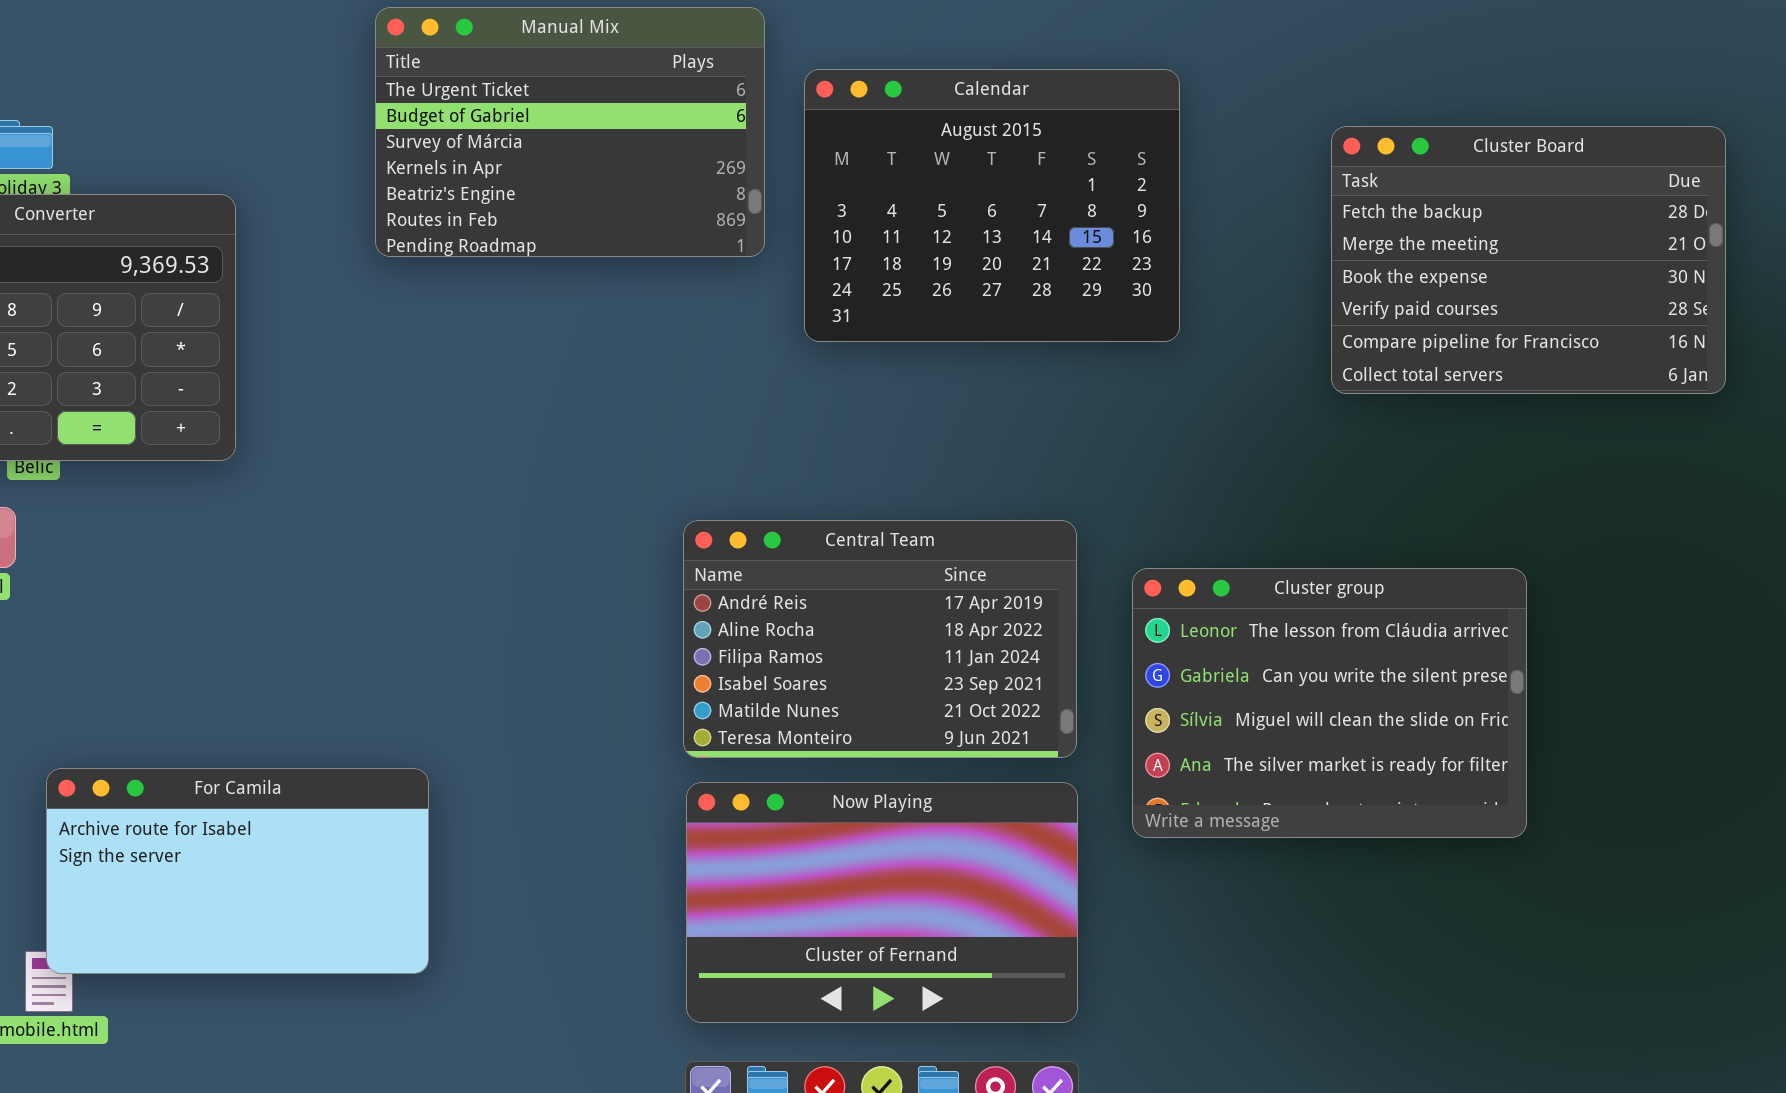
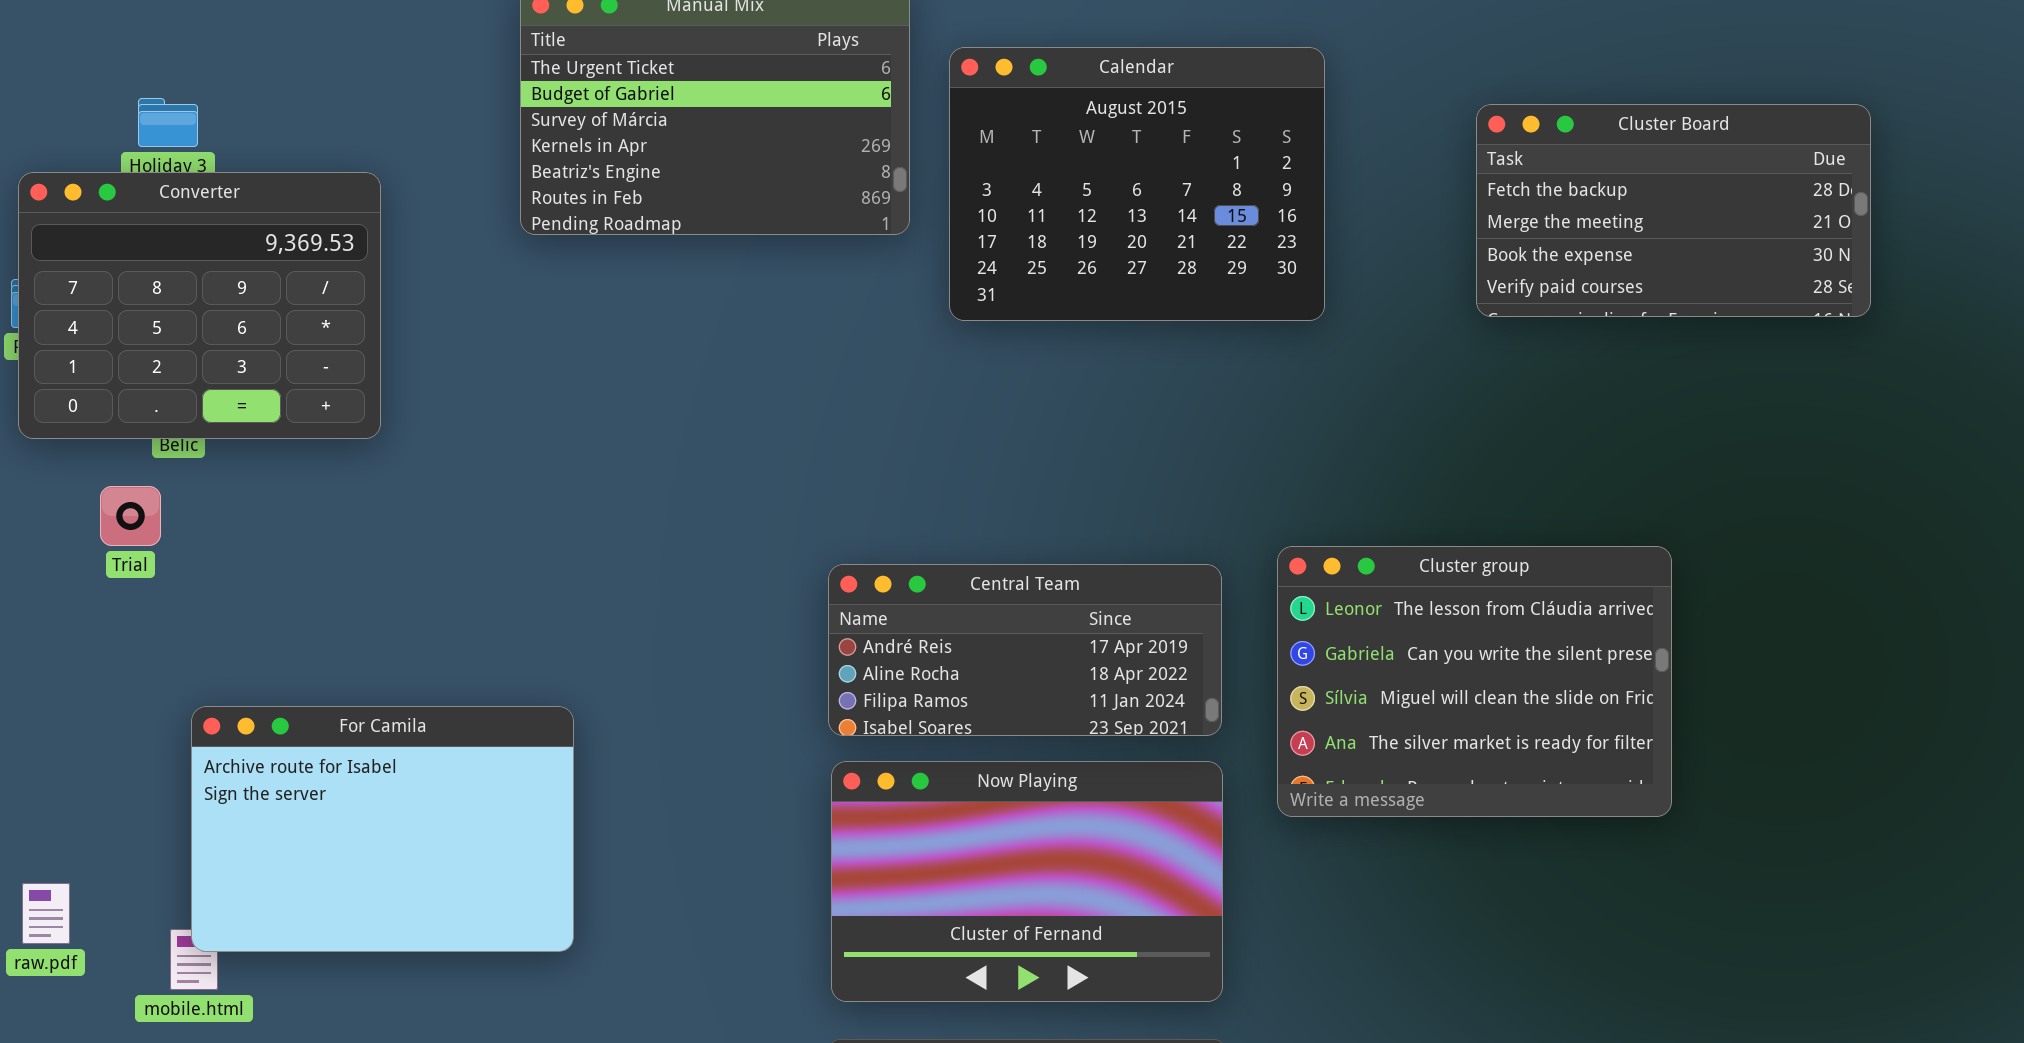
Cluster Board: [1331,126,1726,394] -> [1476,104,1871,317], resized
Central Team: [683,520,1077,758] -> [828,564,1222,736], resized
For Camila: [46,768,429,974] -> [191,706,574,952], resized

